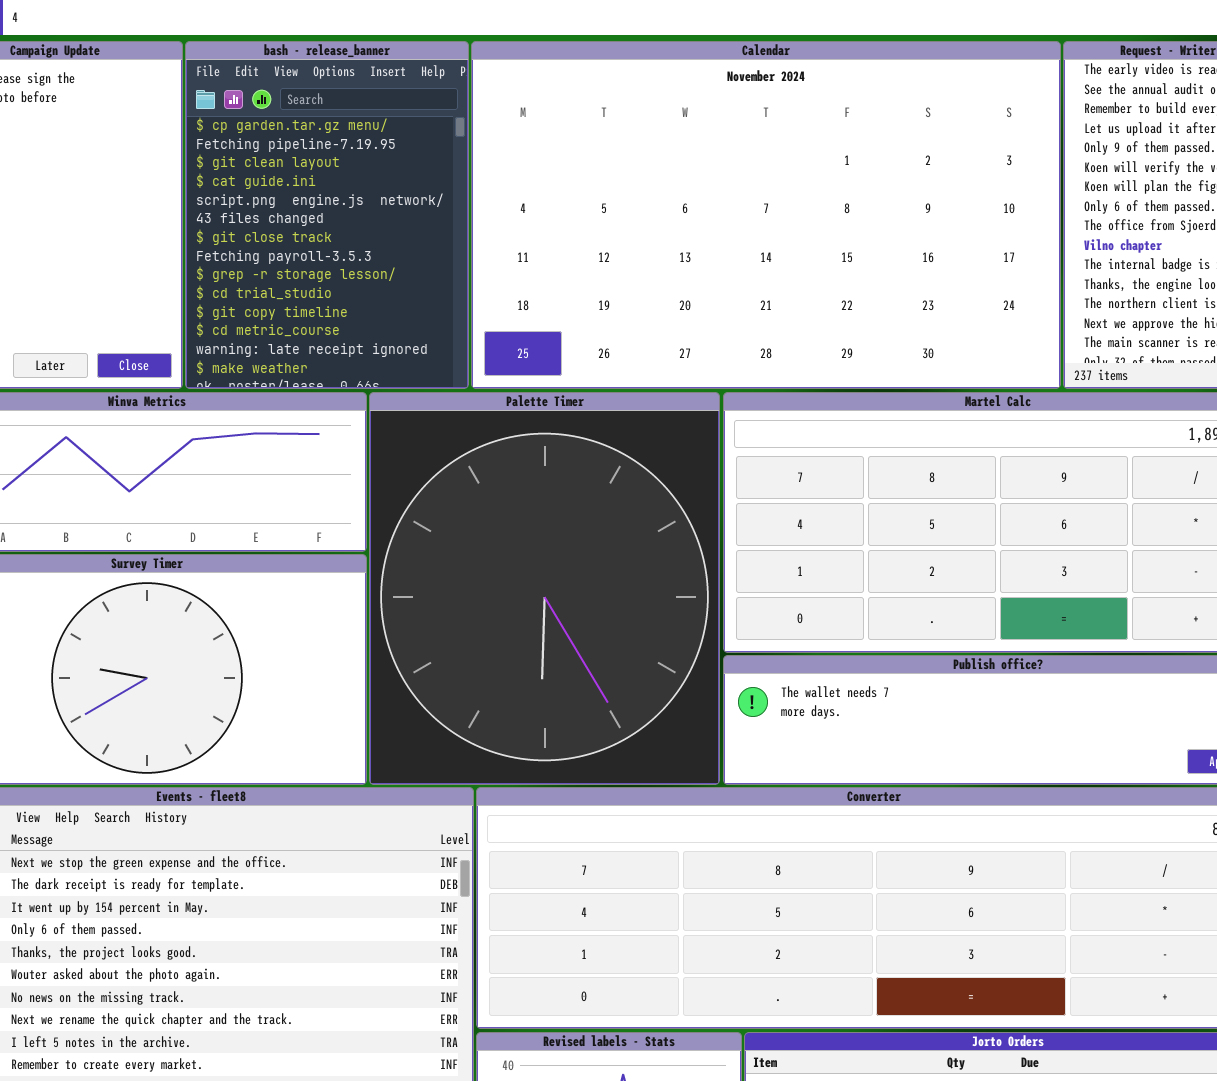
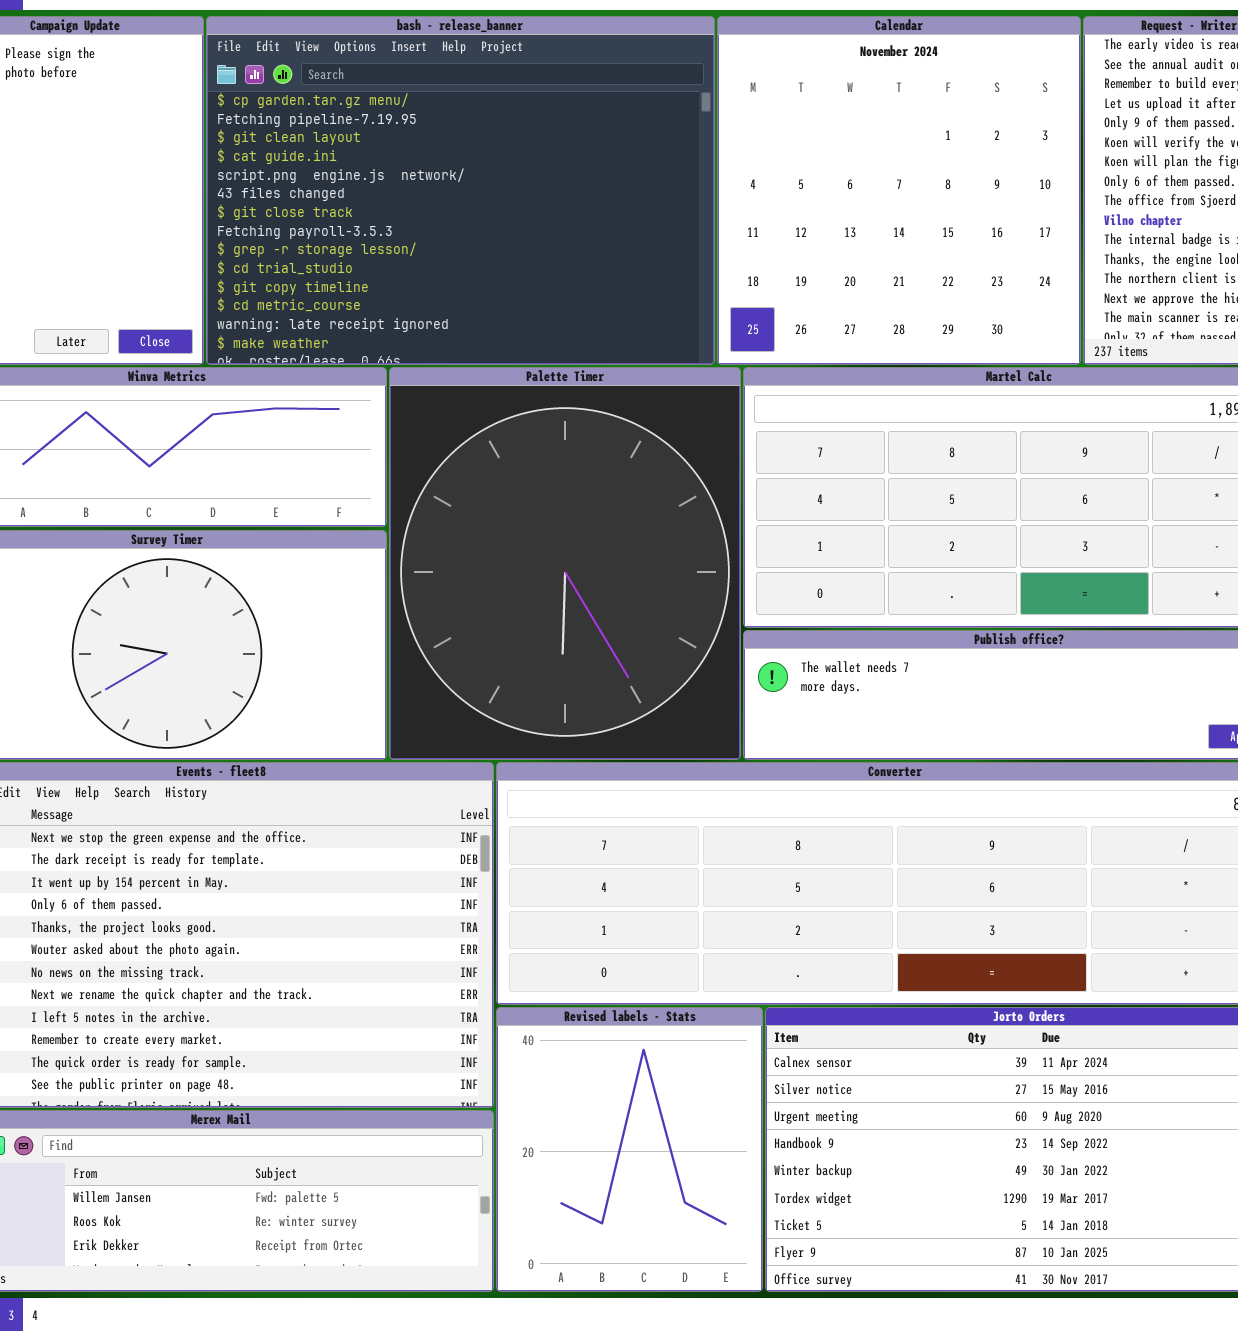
bash - release_banner: [185,41,469,389] -> [206,16,715,365], resized
Calendar: [471,41,1061,389] -> [717,16,1081,365], resized

